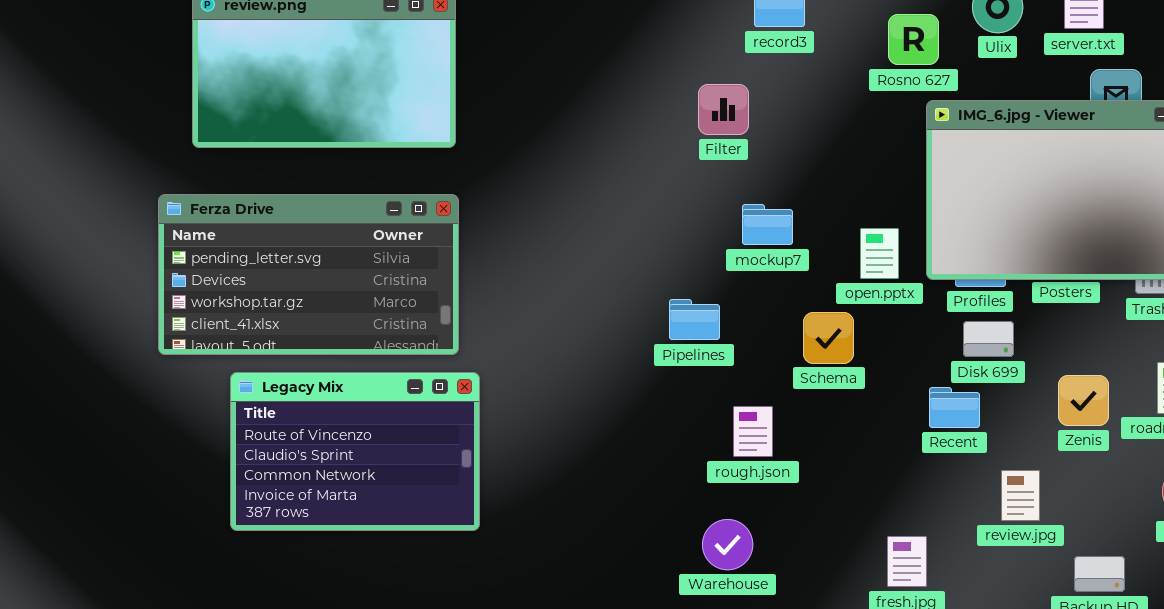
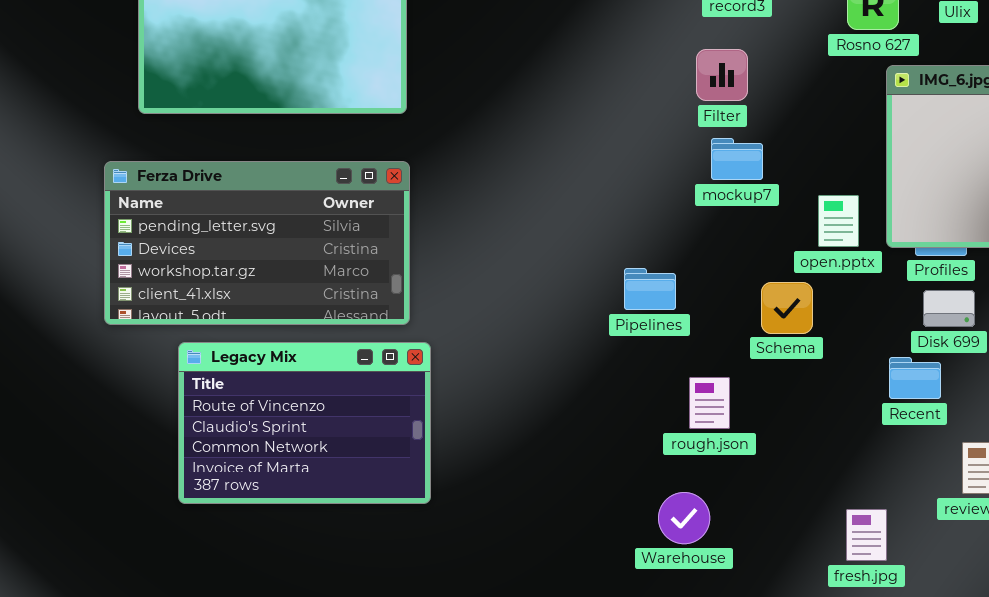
Filter: [698,84,749,135] -> [696,49,748,101], moved
mockup7: [742,204,793,245] -> [711,138,763,180], moved

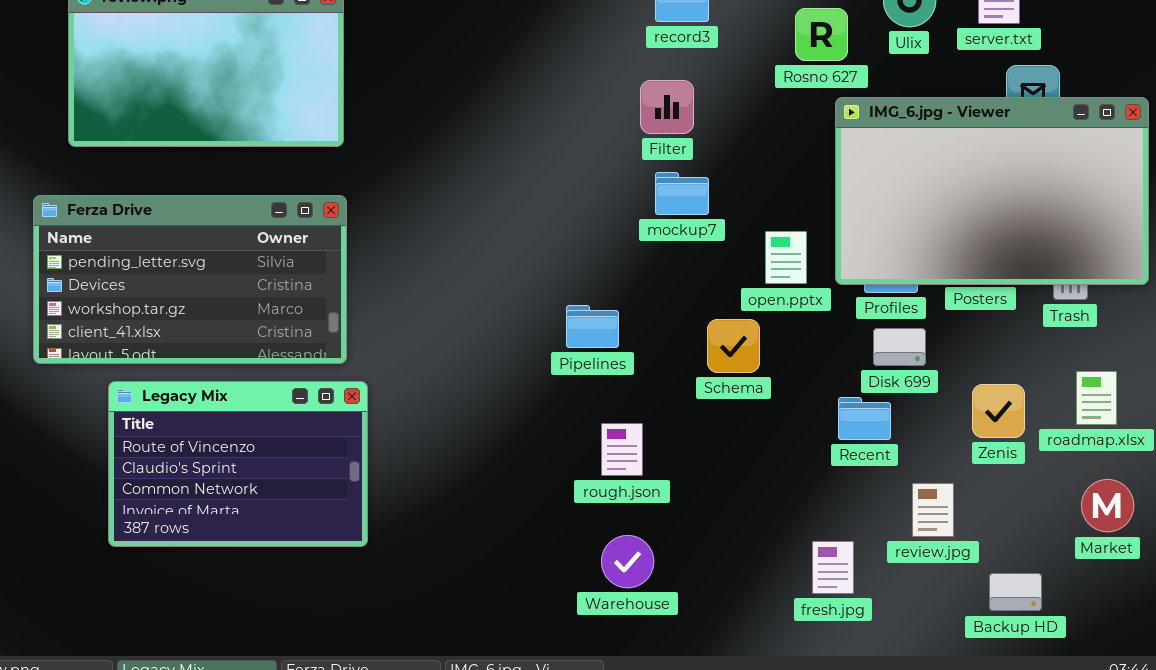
rough.json: [689,377,730,429] -> [601,423,643,476], moved
fresh.jpg: [846,509,887,561] -> [812,541,854,594], moved

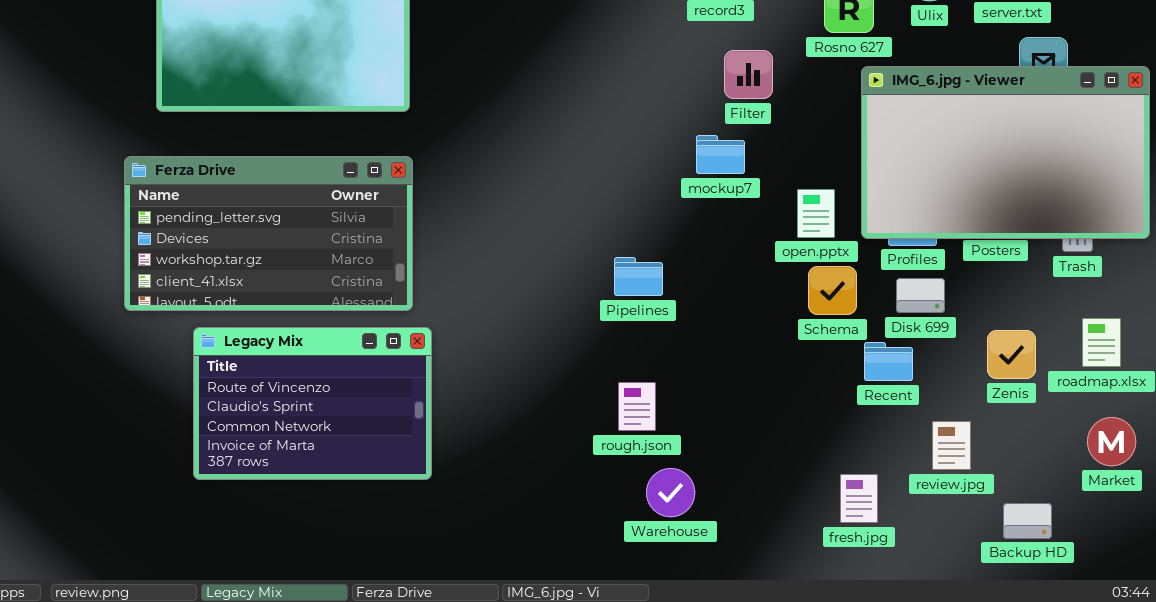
Filter: [640,80,694,134] -> [724,50,773,99], moved
Schema: [707,319,760,373] -> [808,266,857,315], moved
rough.json: [601,423,643,476] -> [618,382,656,431], moved

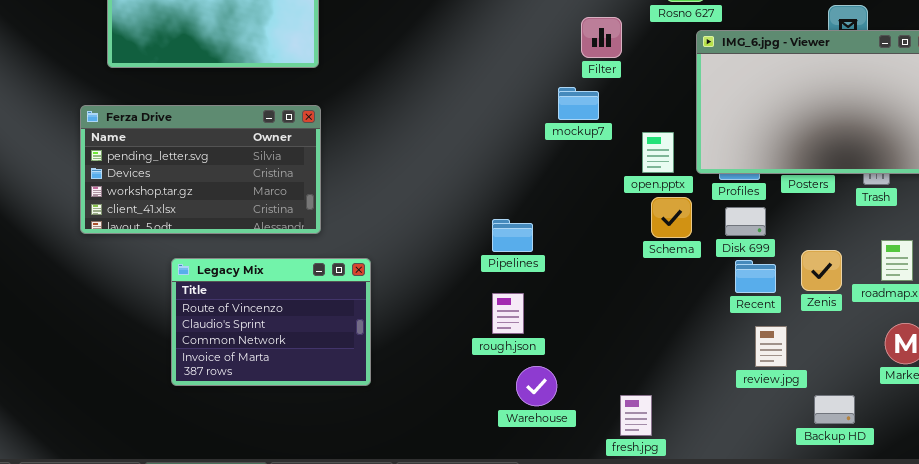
Pipelines: [614,257,663,296] -> [492,219,533,252], moved
Legacy Mix: [193,327,432,480] -> [171,258,371,386], moved
Recent: [864,342,913,381] -> [735,260,776,293], moved
fresh.jpg: [840,474,878,523] -> [620,395,652,436], moved

